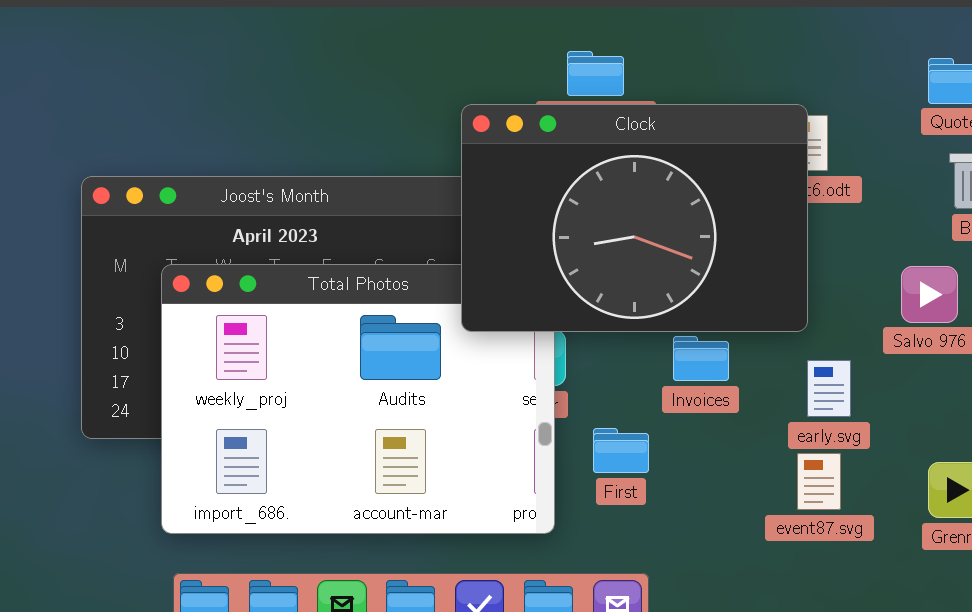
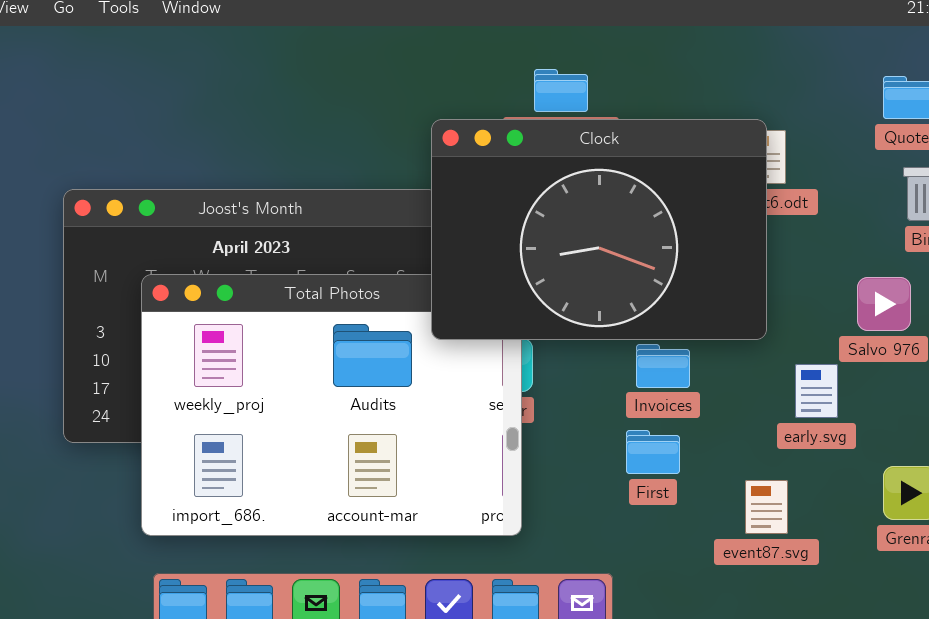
early.svg: [807,360,851,417] -> [795,364,838,418], moved
First: [593,428,649,473] -> [626,430,680,474], moved
event87.svg: [797,453,841,510] -> [745,480,788,534], moved

